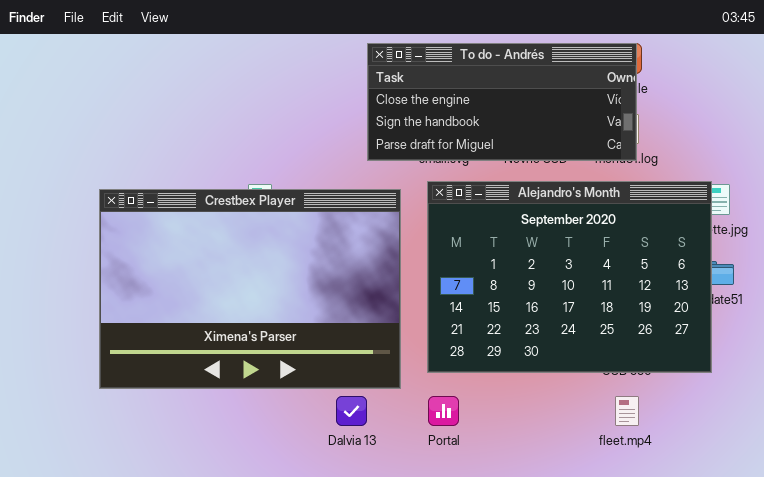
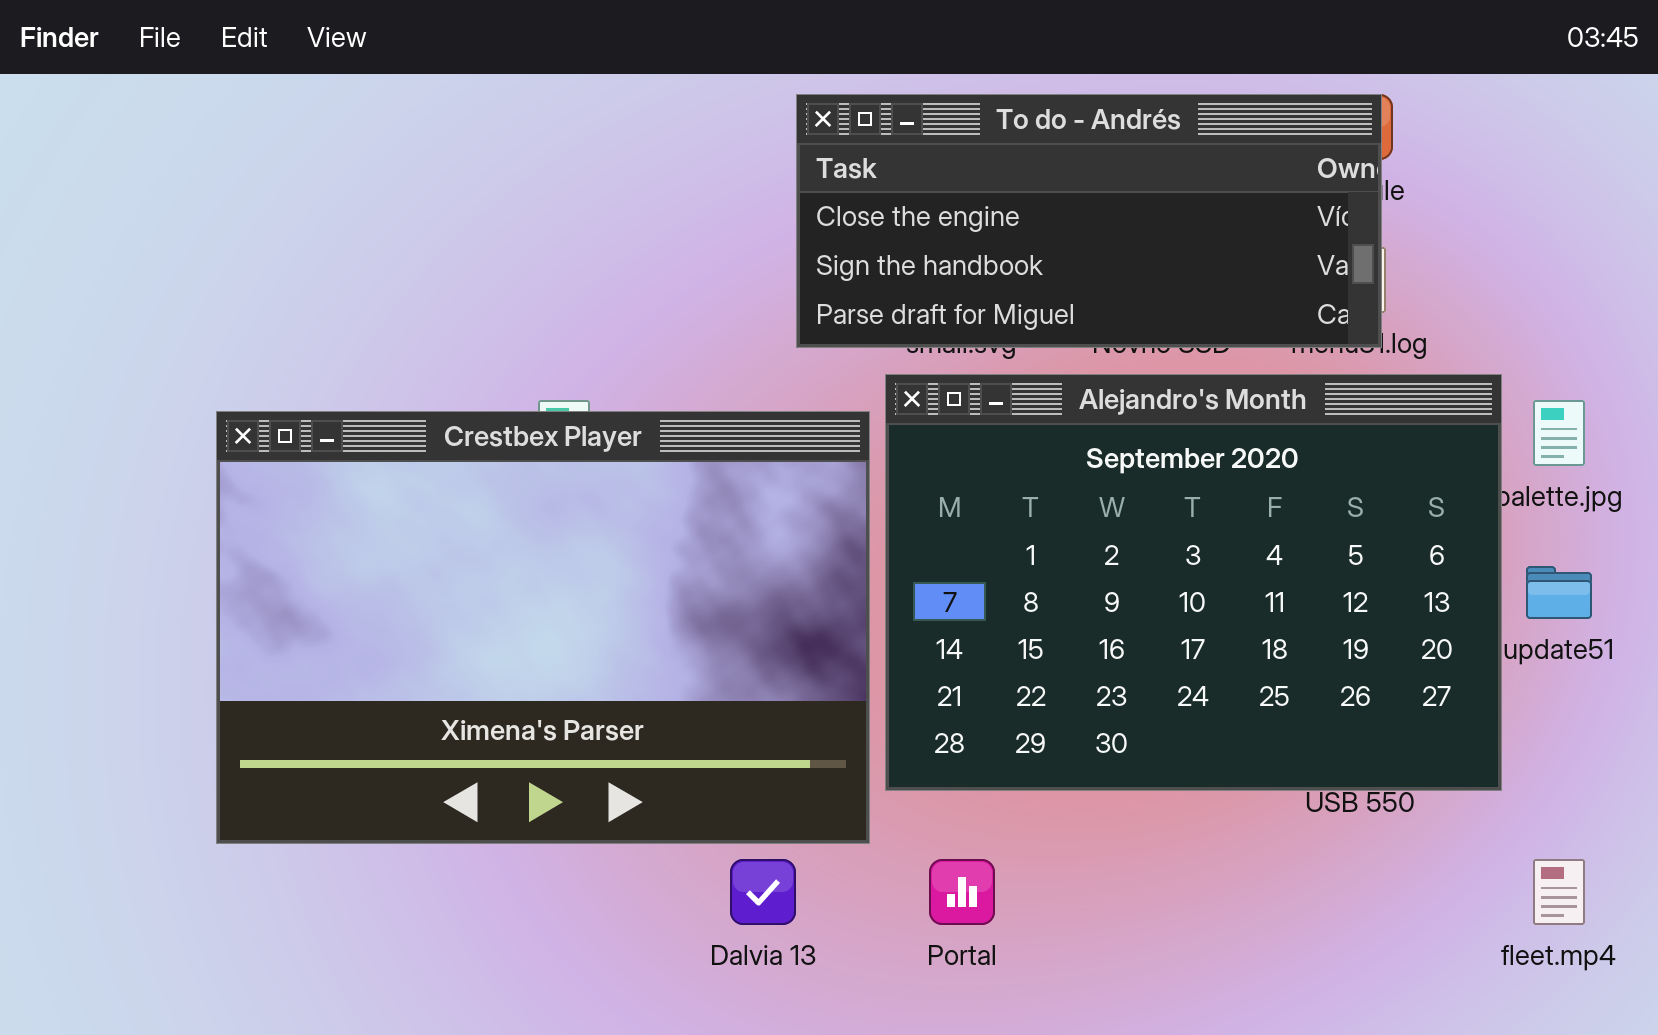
Alejandro's Month: [427,181,712,373] -> [885,374,1502,791], moved
fleet.mp4: [615,396,639,426] -> [1533,859,1585,925], moved

